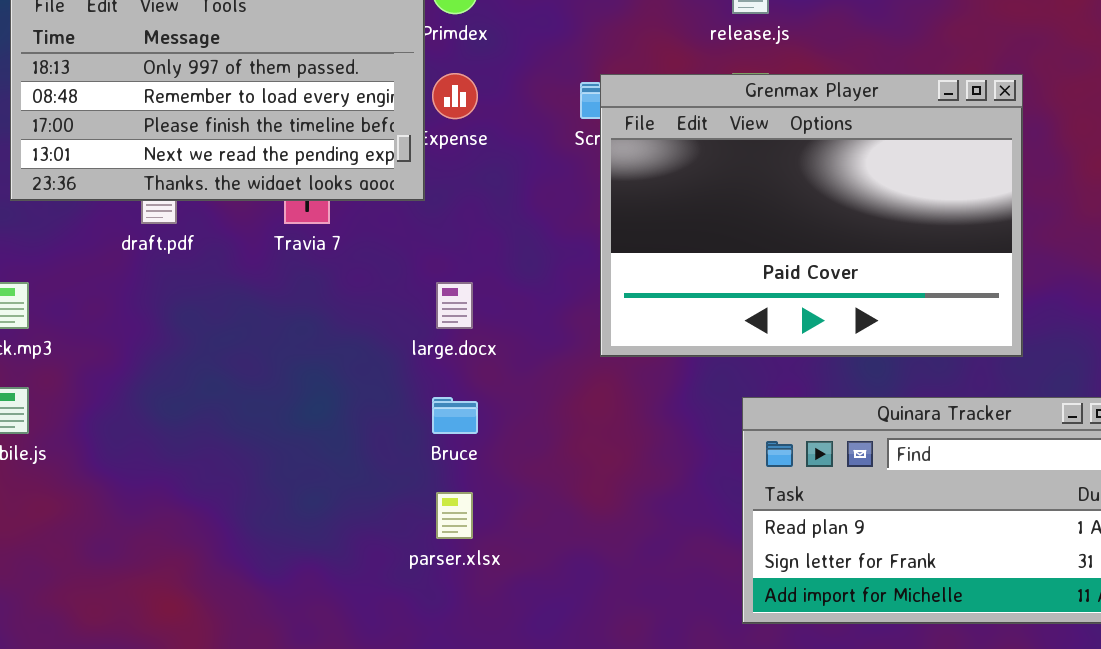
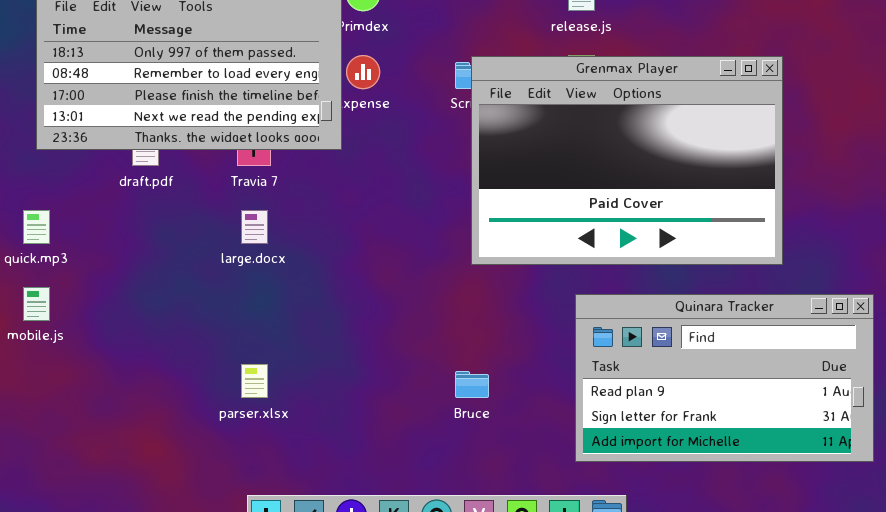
large.docx: [436,282,473,329] -> [241,210,268,244], moved
Bruce: [432,397,478,434] -> [455,371,489,398], moved
parser.xlsx: [436,492,473,539] -> [241,364,268,398], moved

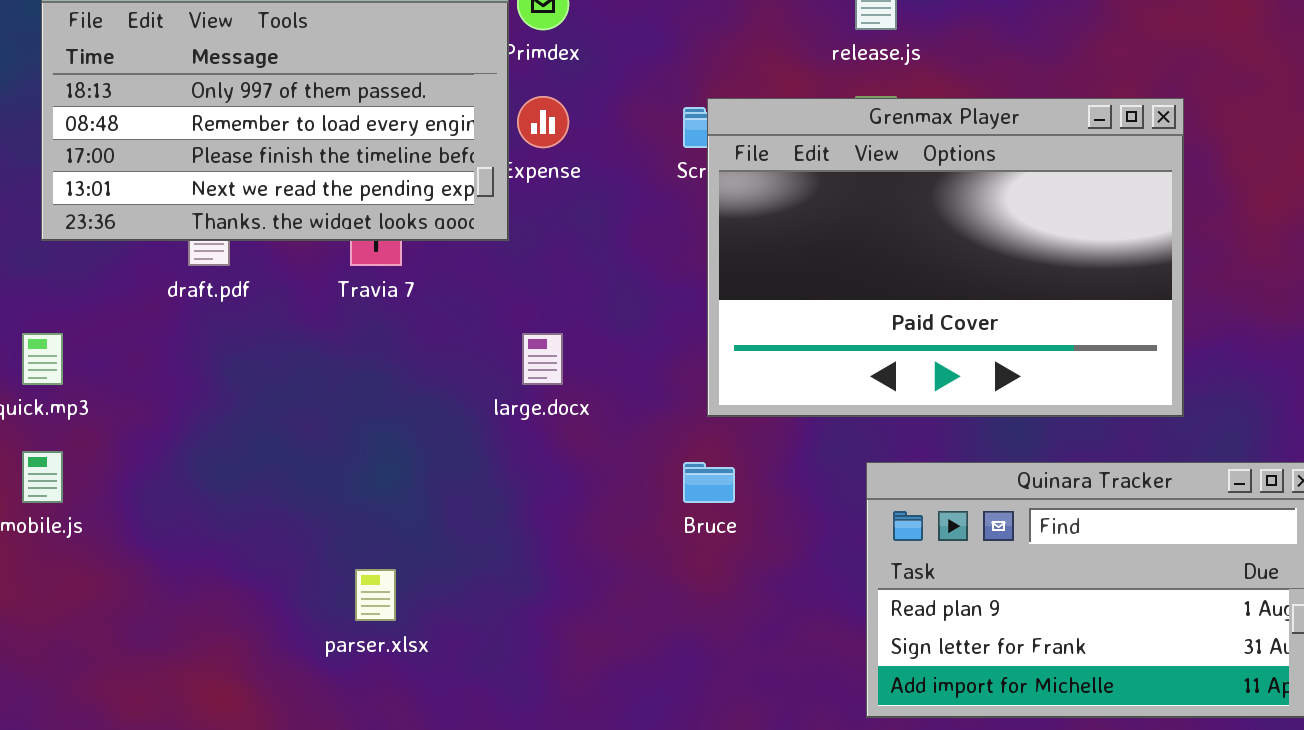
large.docx: [241,210,268,244] -> [522,333,563,385], moved
Bruce: [455,371,489,398] -> [683,462,735,503], moved

